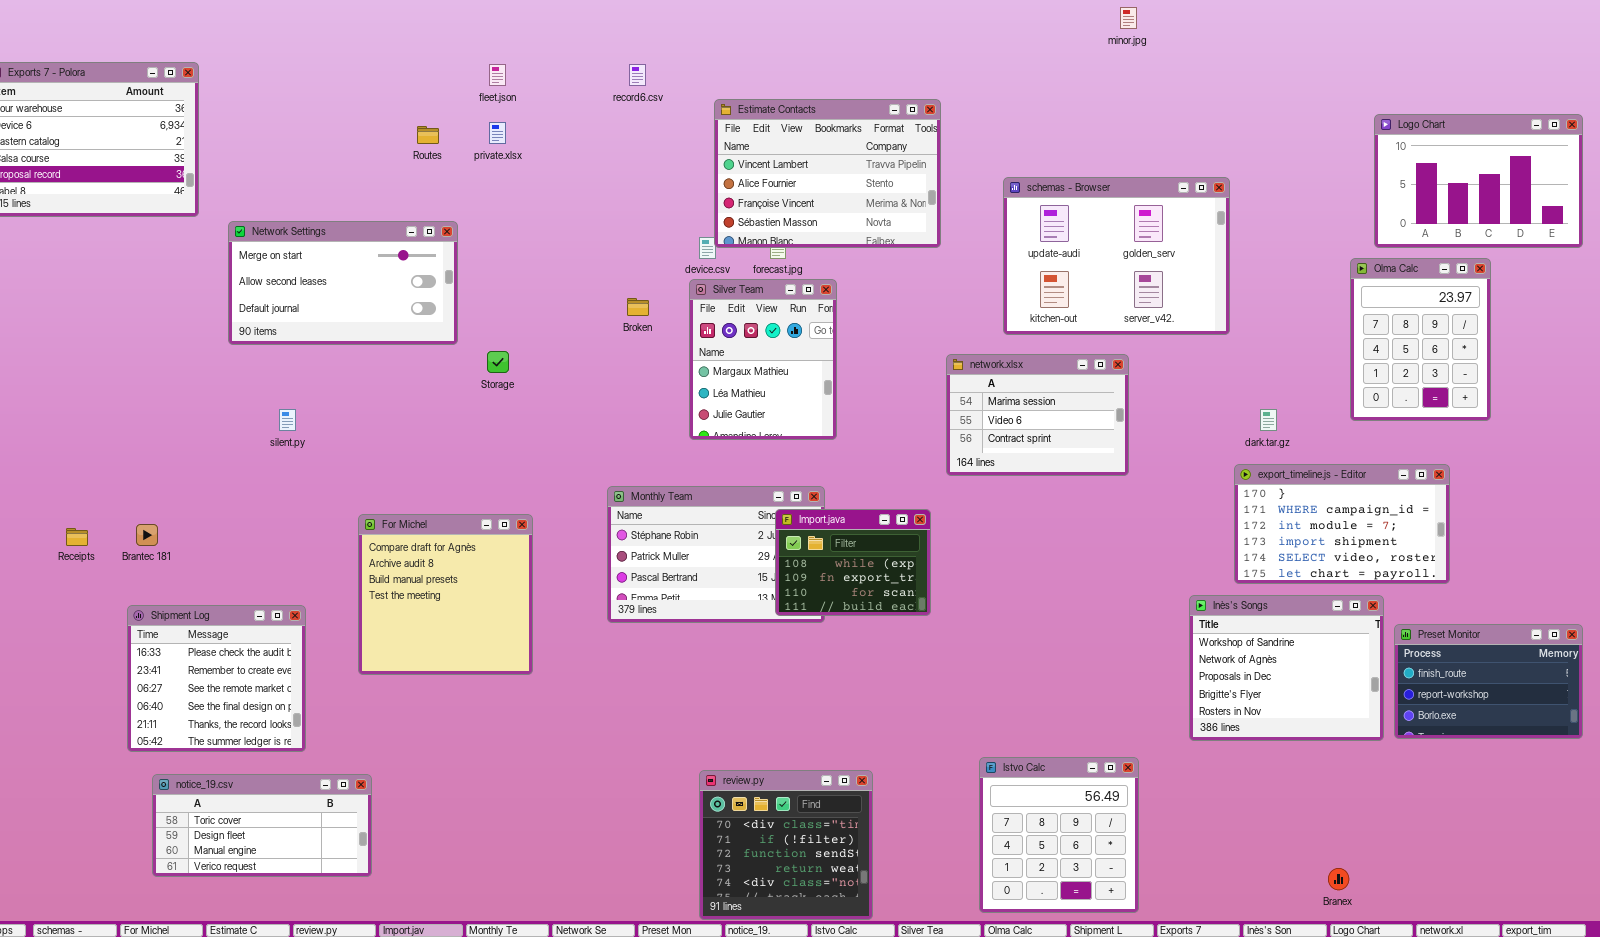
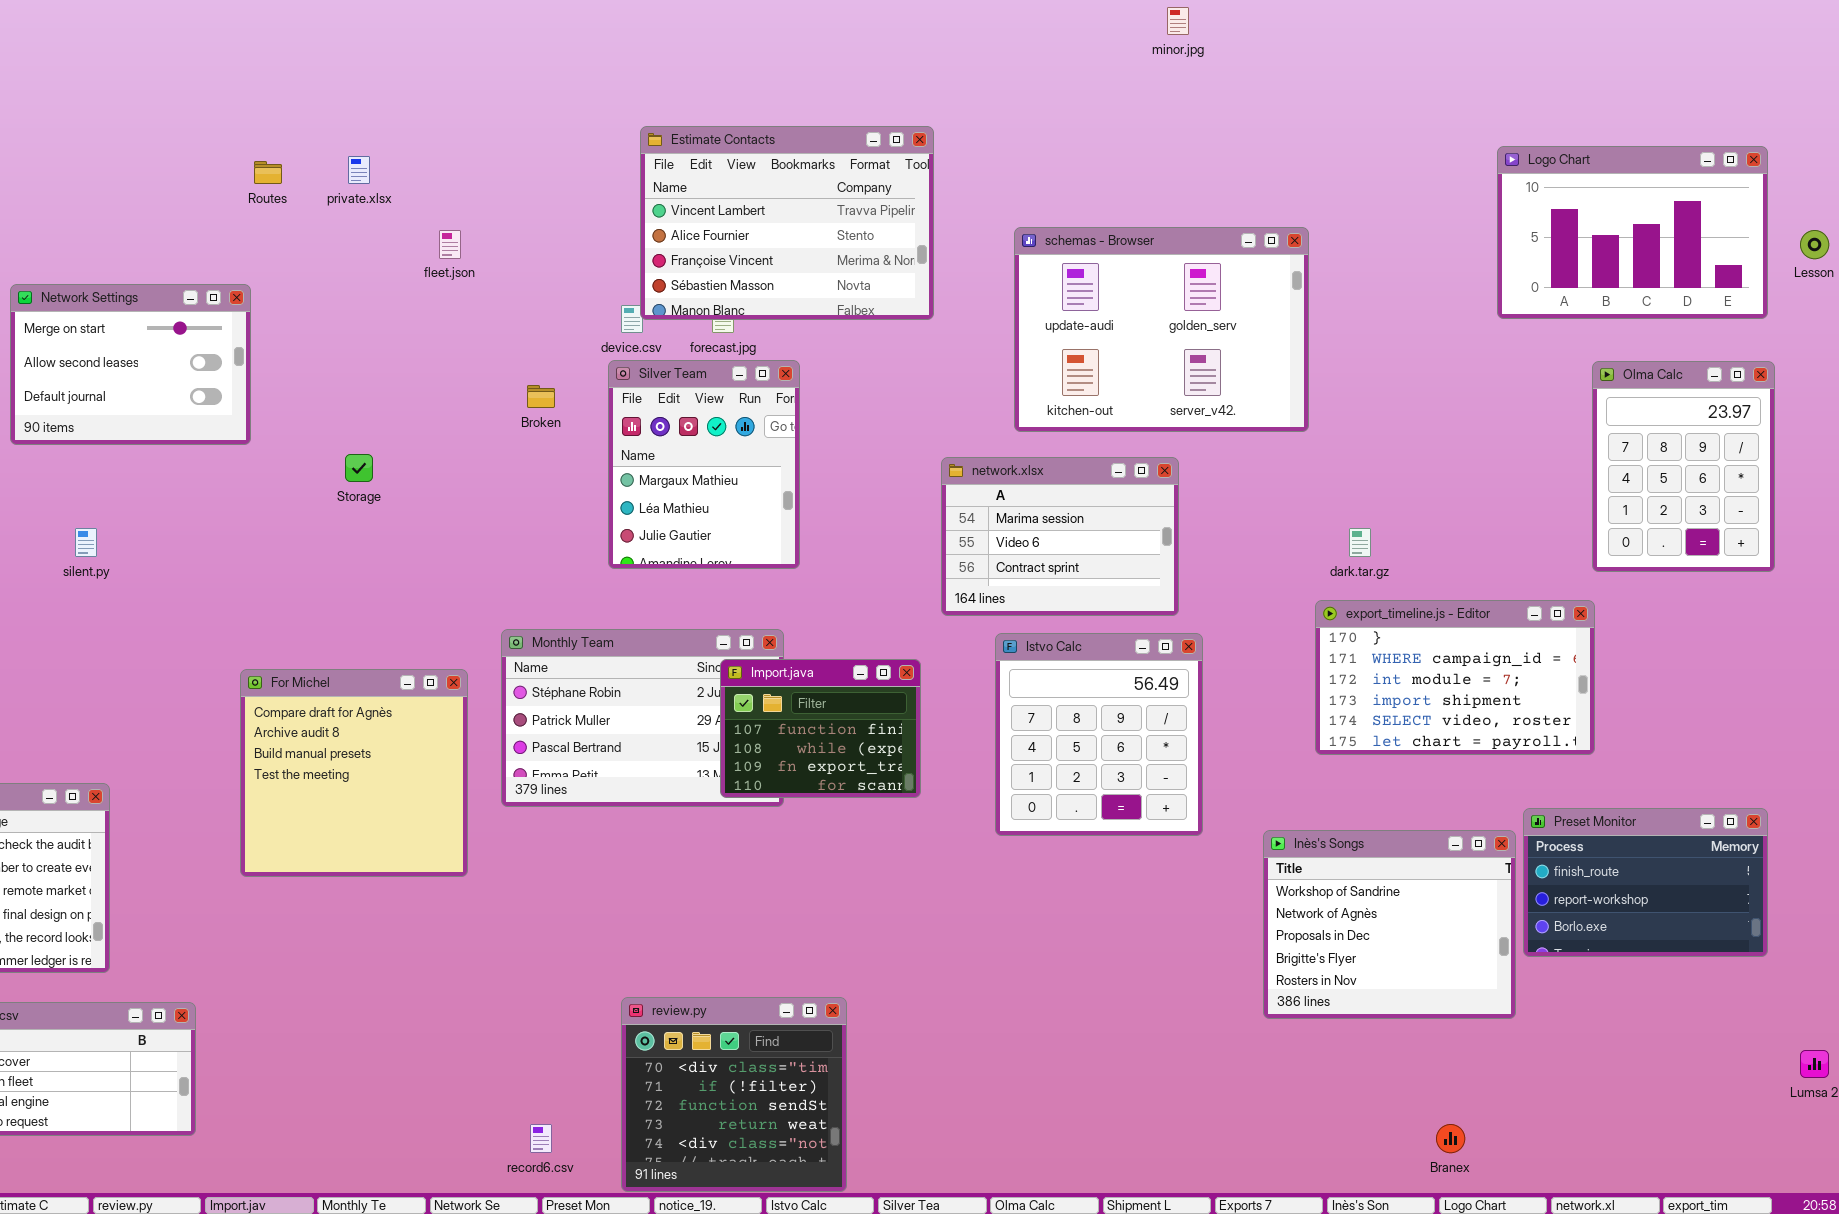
fleet.json: [489,64,506,86] -> [439,230,461,259], moved
record6.csv: [629,64,646,86] -> [530,1124,552,1153], moved
Network Settings: [228,221,458,345] -> [10,284,251,445], resized
Olma Calc: [1350,258,1491,421] -> [1592,361,1775,572], moved
Import.java: [775,509,931,616] -> [720,659,921,798], scrolled up 1 row
For Michel: [358,514,533,675] -> [240,669,468,877], moved
Inès's Songs: [1189,595,1384,741] -> [1263,830,1516,1019], moved
Istvo Calc: [979,757,1139,913] -> [995,633,1203,836], moved

